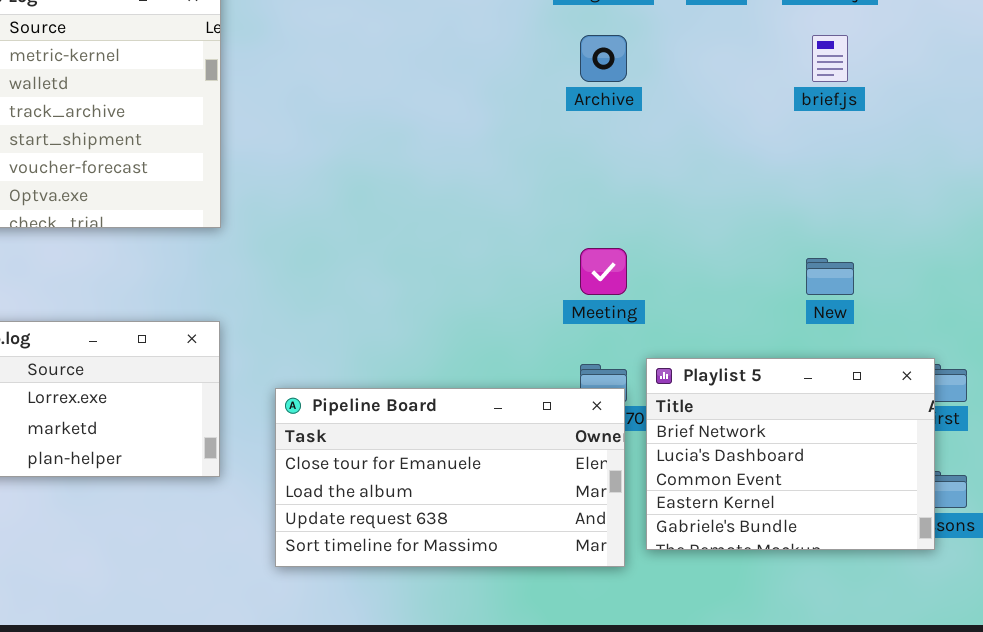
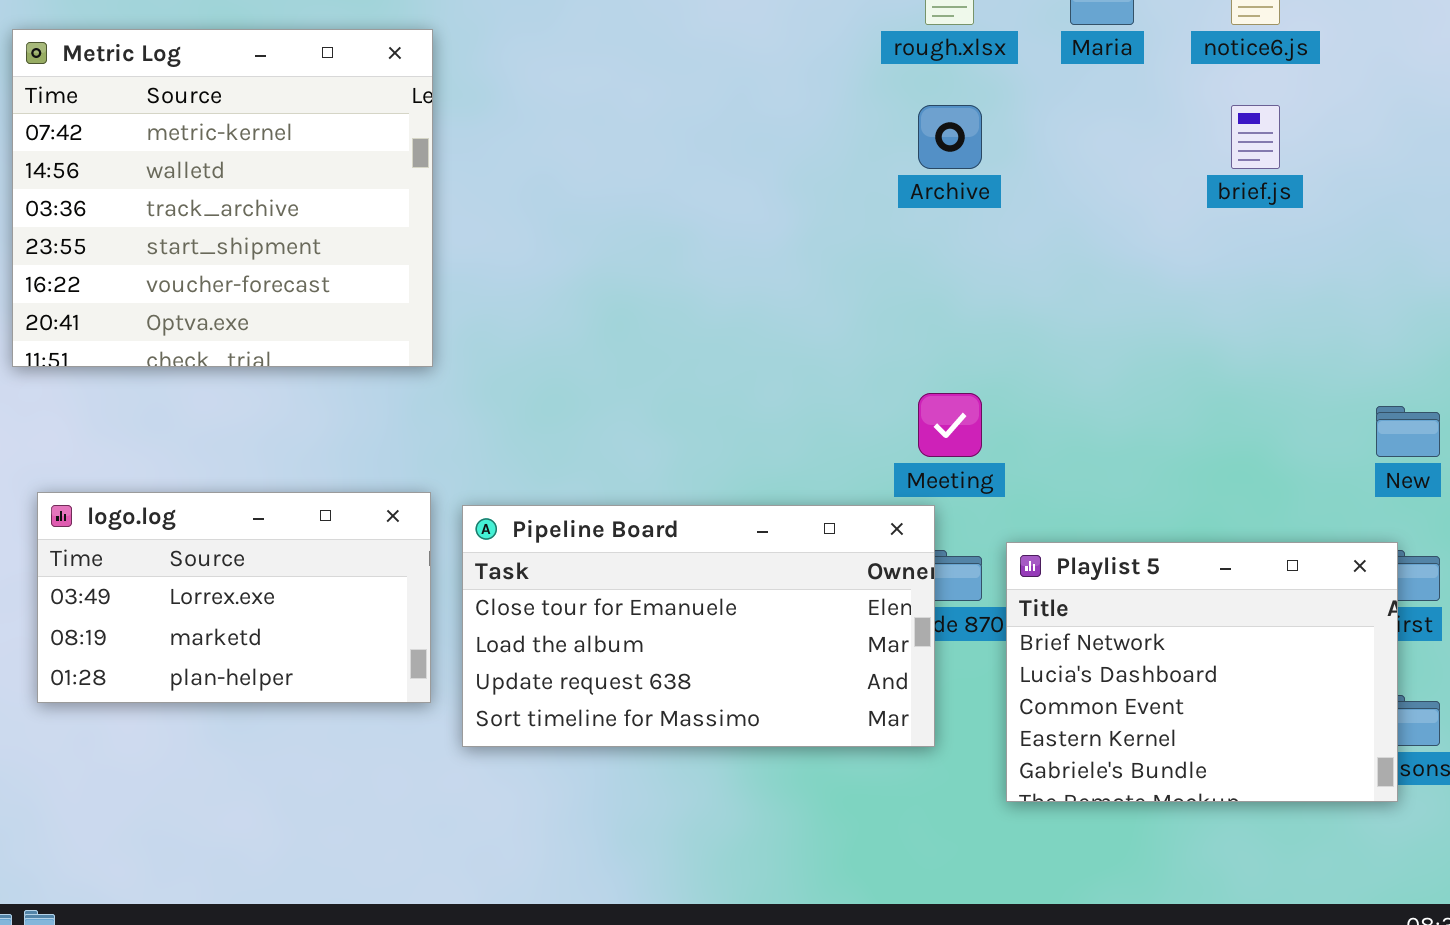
New: [806,258,854,295] -> [1376,406,1440,457], moved
Pipeline Board: [275,388,625,567] -> [462,505,935,747], moved

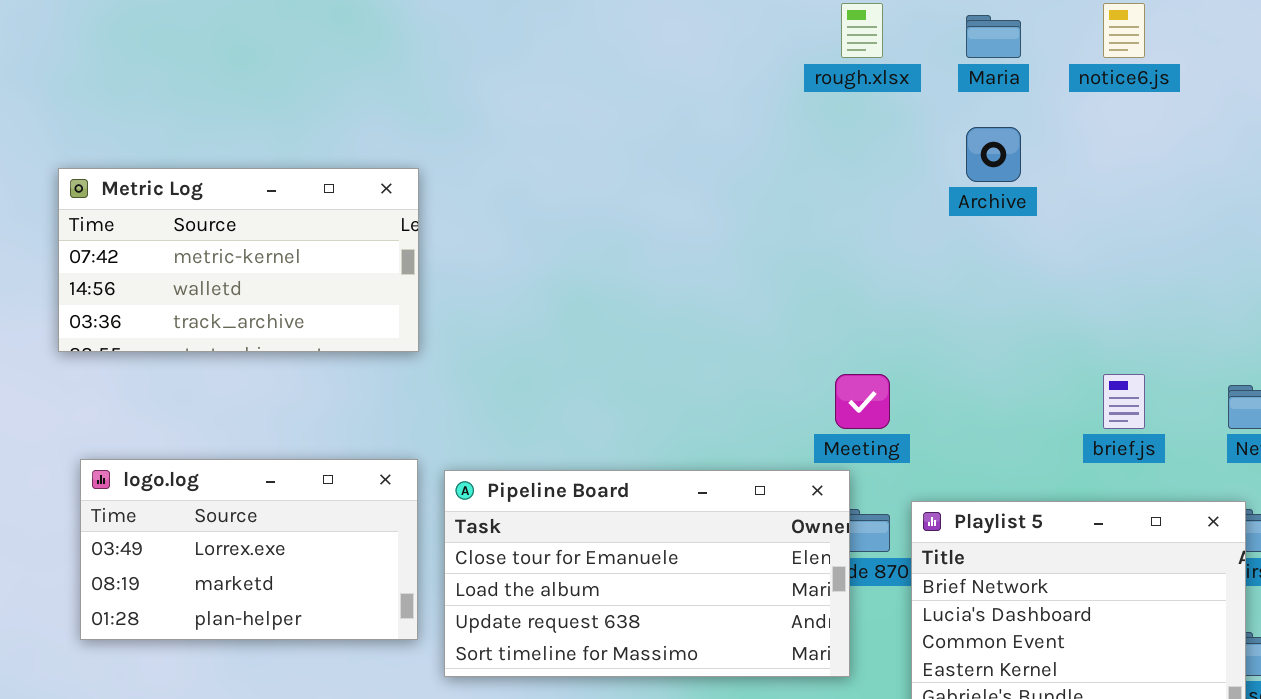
Metric Log: [12,29,433,367] -> [58,168,419,352], resized
Archive: [918,105,982,169] -> [966,127,1021,182], moved
brief.js: [1231,105,1280,169] -> [1103,374,1145,429], moved

